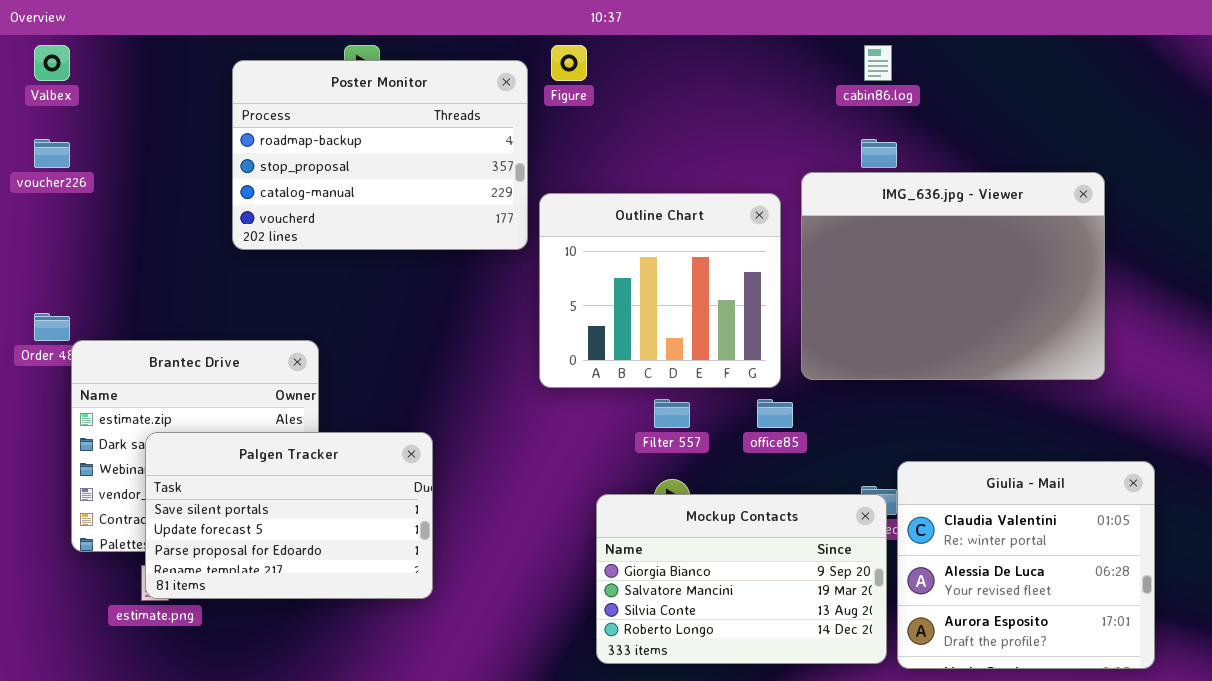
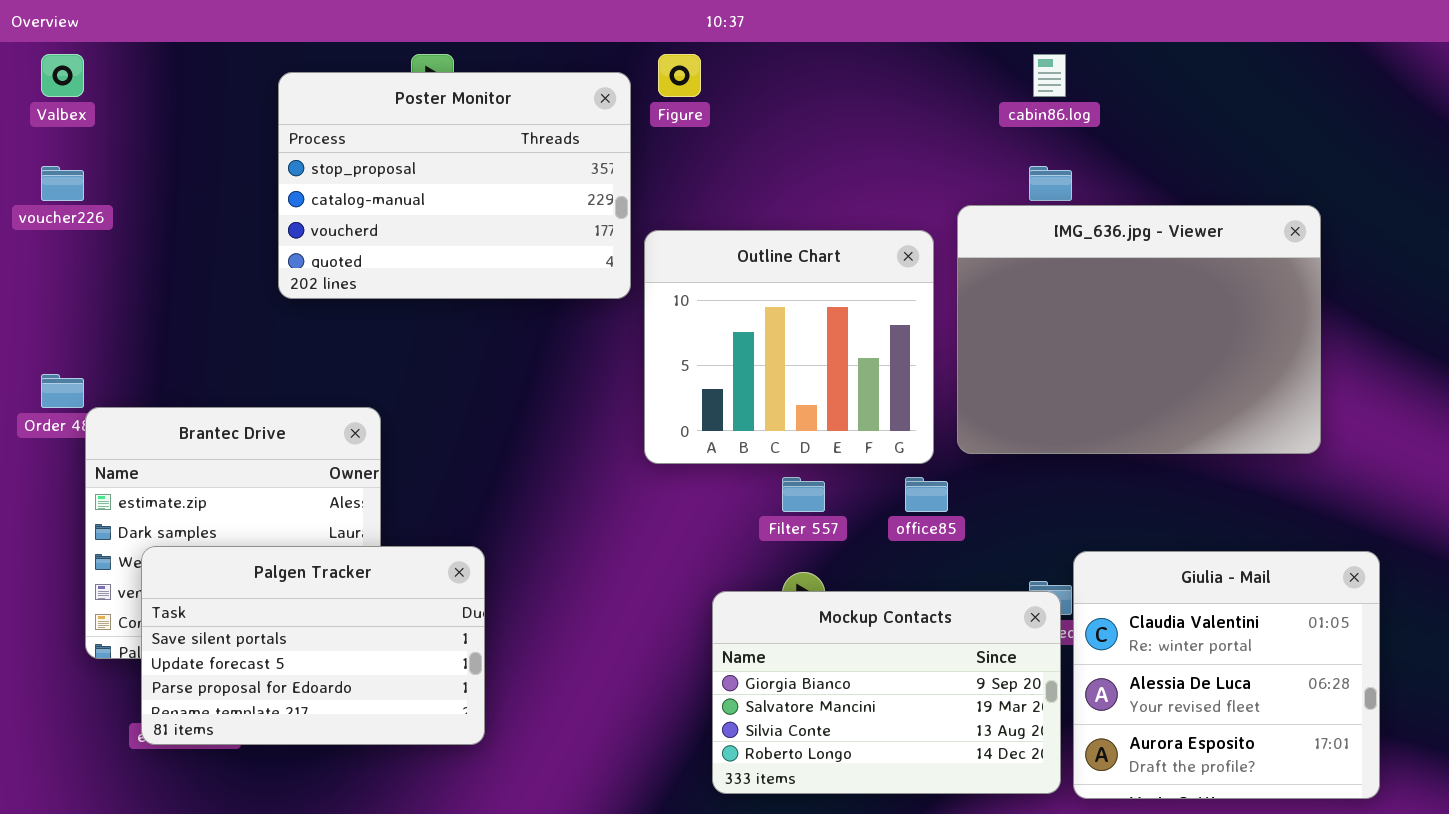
Poster Monitor: [232,60,528,250] -> [278,72,631,299], scrolled down 1 row
Palgen Tracker: [145,432,433,599] -> [141,546,485,745], moved

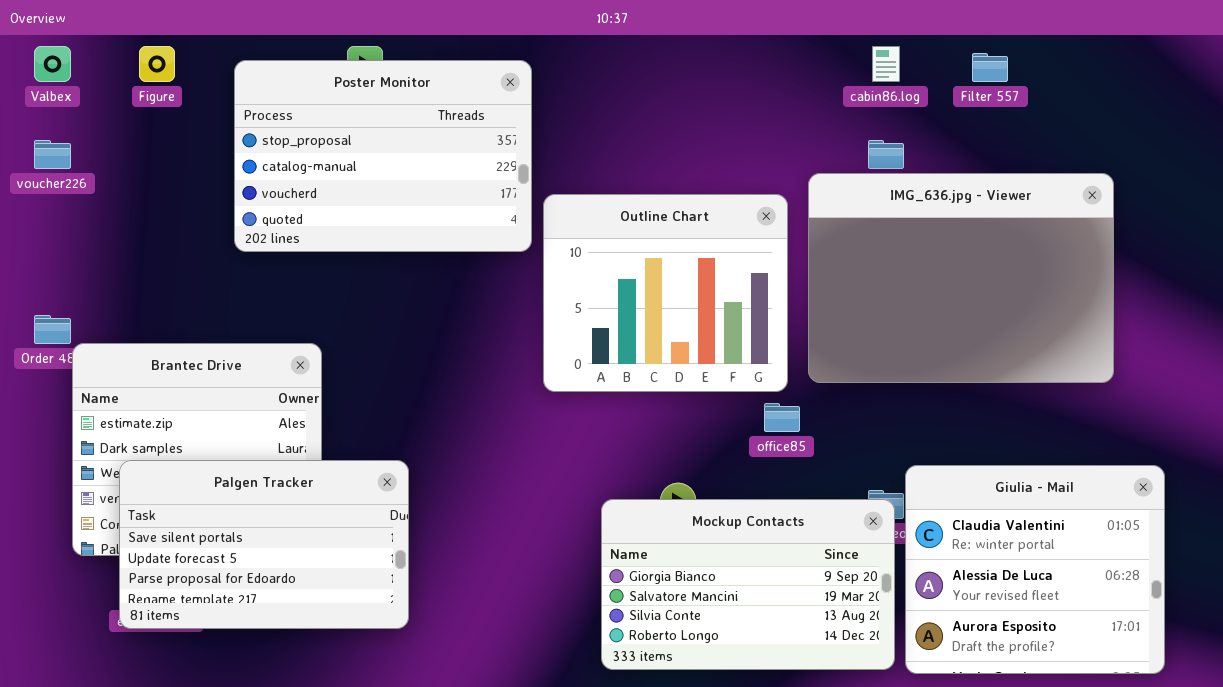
Figure: [658,54,701,97] -> [139,46,175,82], moved
Filter 557: [782,477,825,512] -> [972,53,1008,82], moved

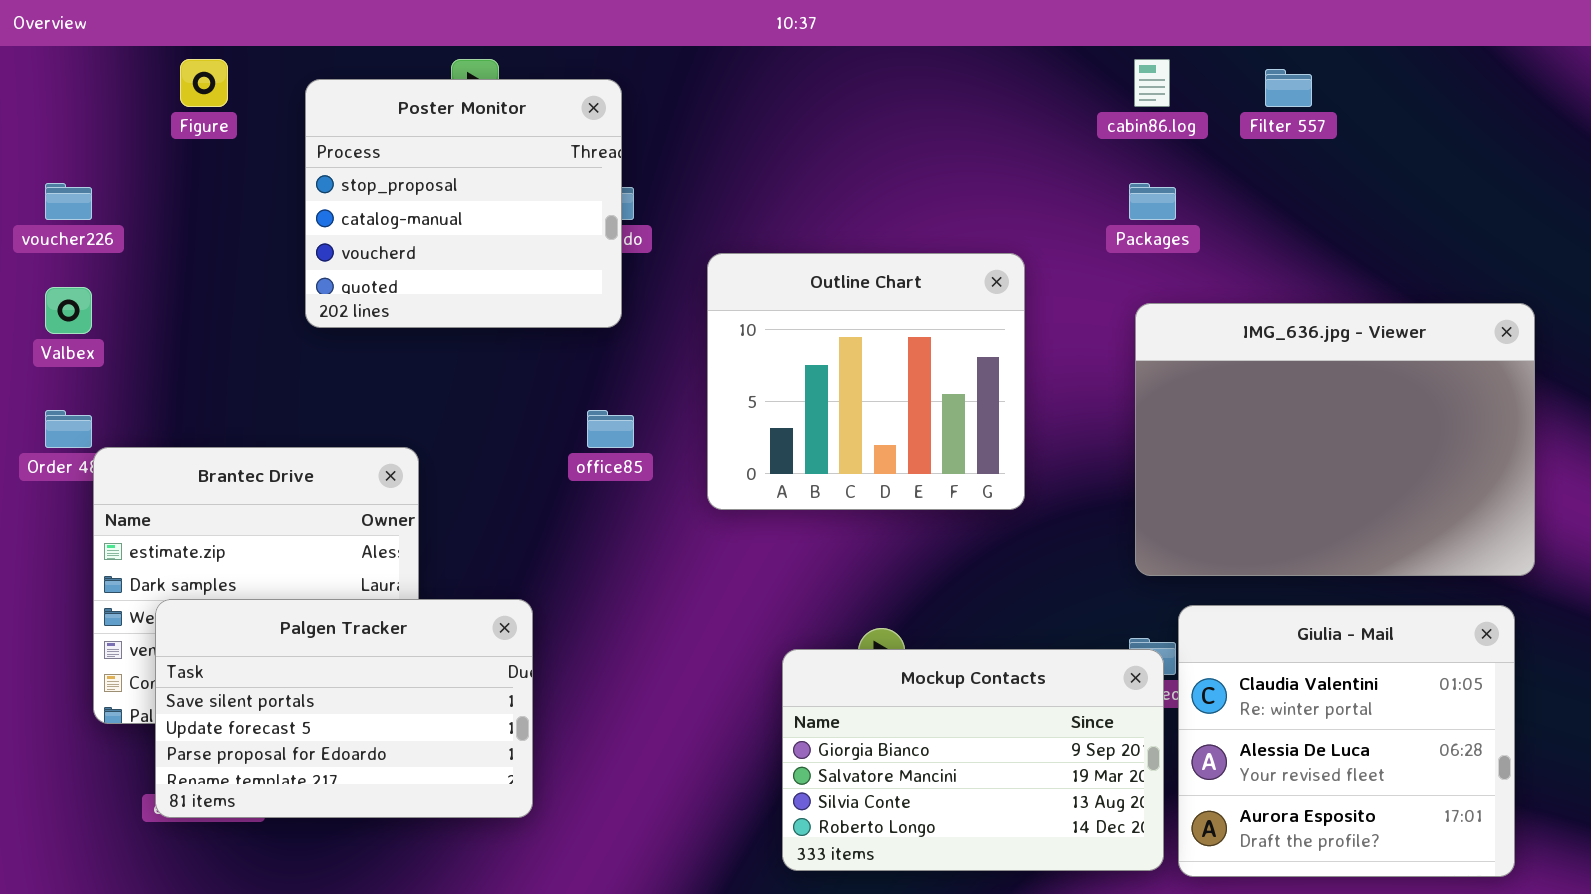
Valbex: [34,46,71,82] -> [45,287,92,334], moved
Poster Monitor: [234,60,532,252] -> [305,79,622,328], resized
IMG_636.jpg - Viewer: [808,173,1114,383] -> [1135,303,1535,576], moved
office85: [764,403,800,432] -> [587,410,634,448], moved

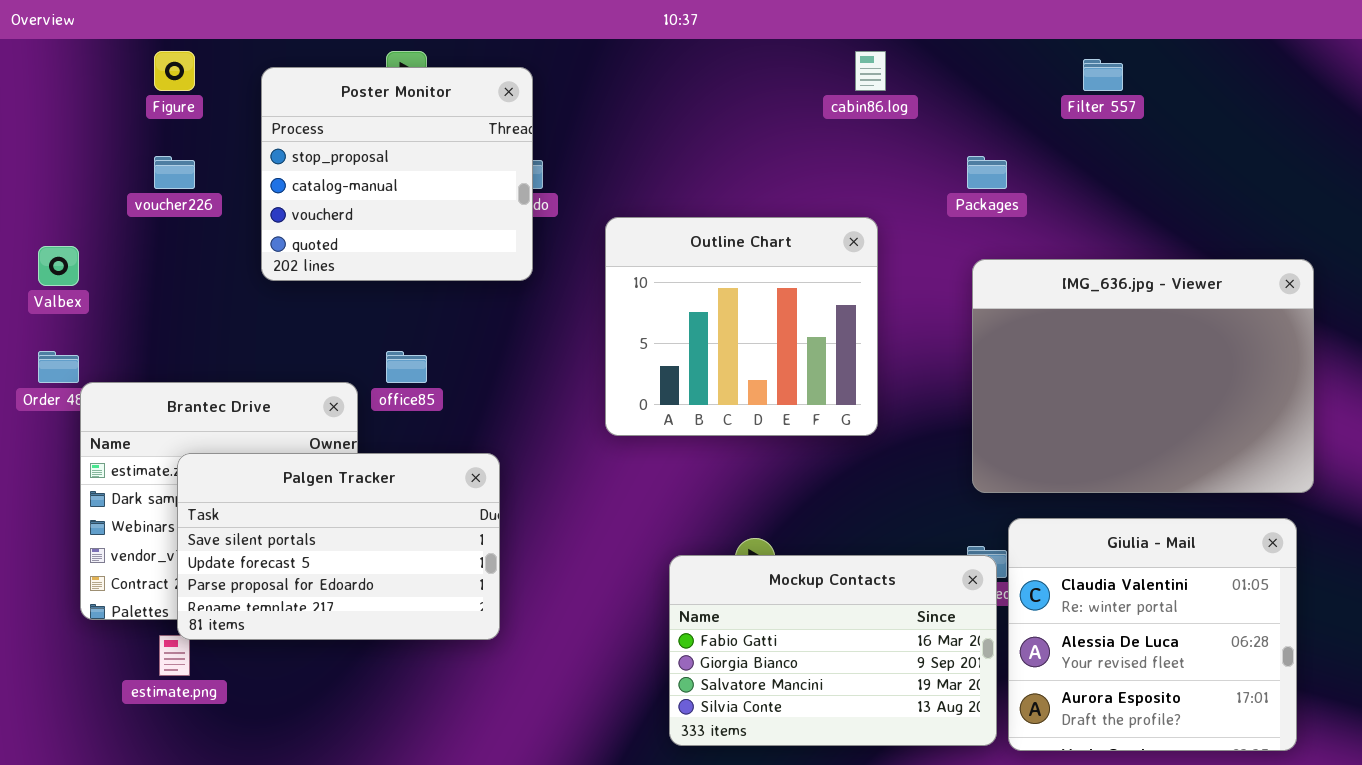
cabin86.log: [1134,59,1170,107] -> [855,51,886,91], moved
voucher226: [45,183,92,220] -> [154,156,195,189], moved
office85: [587,410,634,448] -> [386,351,427,383], moved
Palgen Tracker: [155,599,533,818] -> [177,453,500,640], moved
Mockup Contacts: [782,649,1164,871] -> [669,555,997,746], scrolled up 1 row

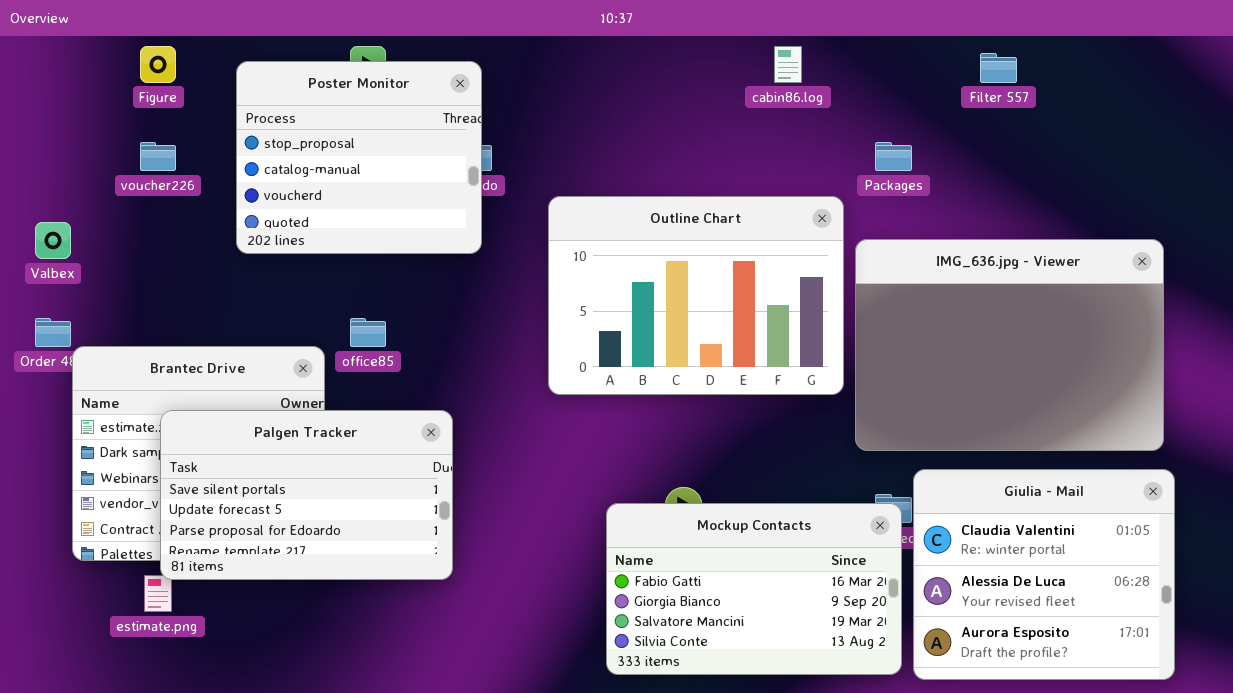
Outline Chart: [605,217,878,436] -> [548,196,844,395], resized
IMG_636.jpg - Viewer: [972,259,1314,493] -> [855,239,1164,451], moved

